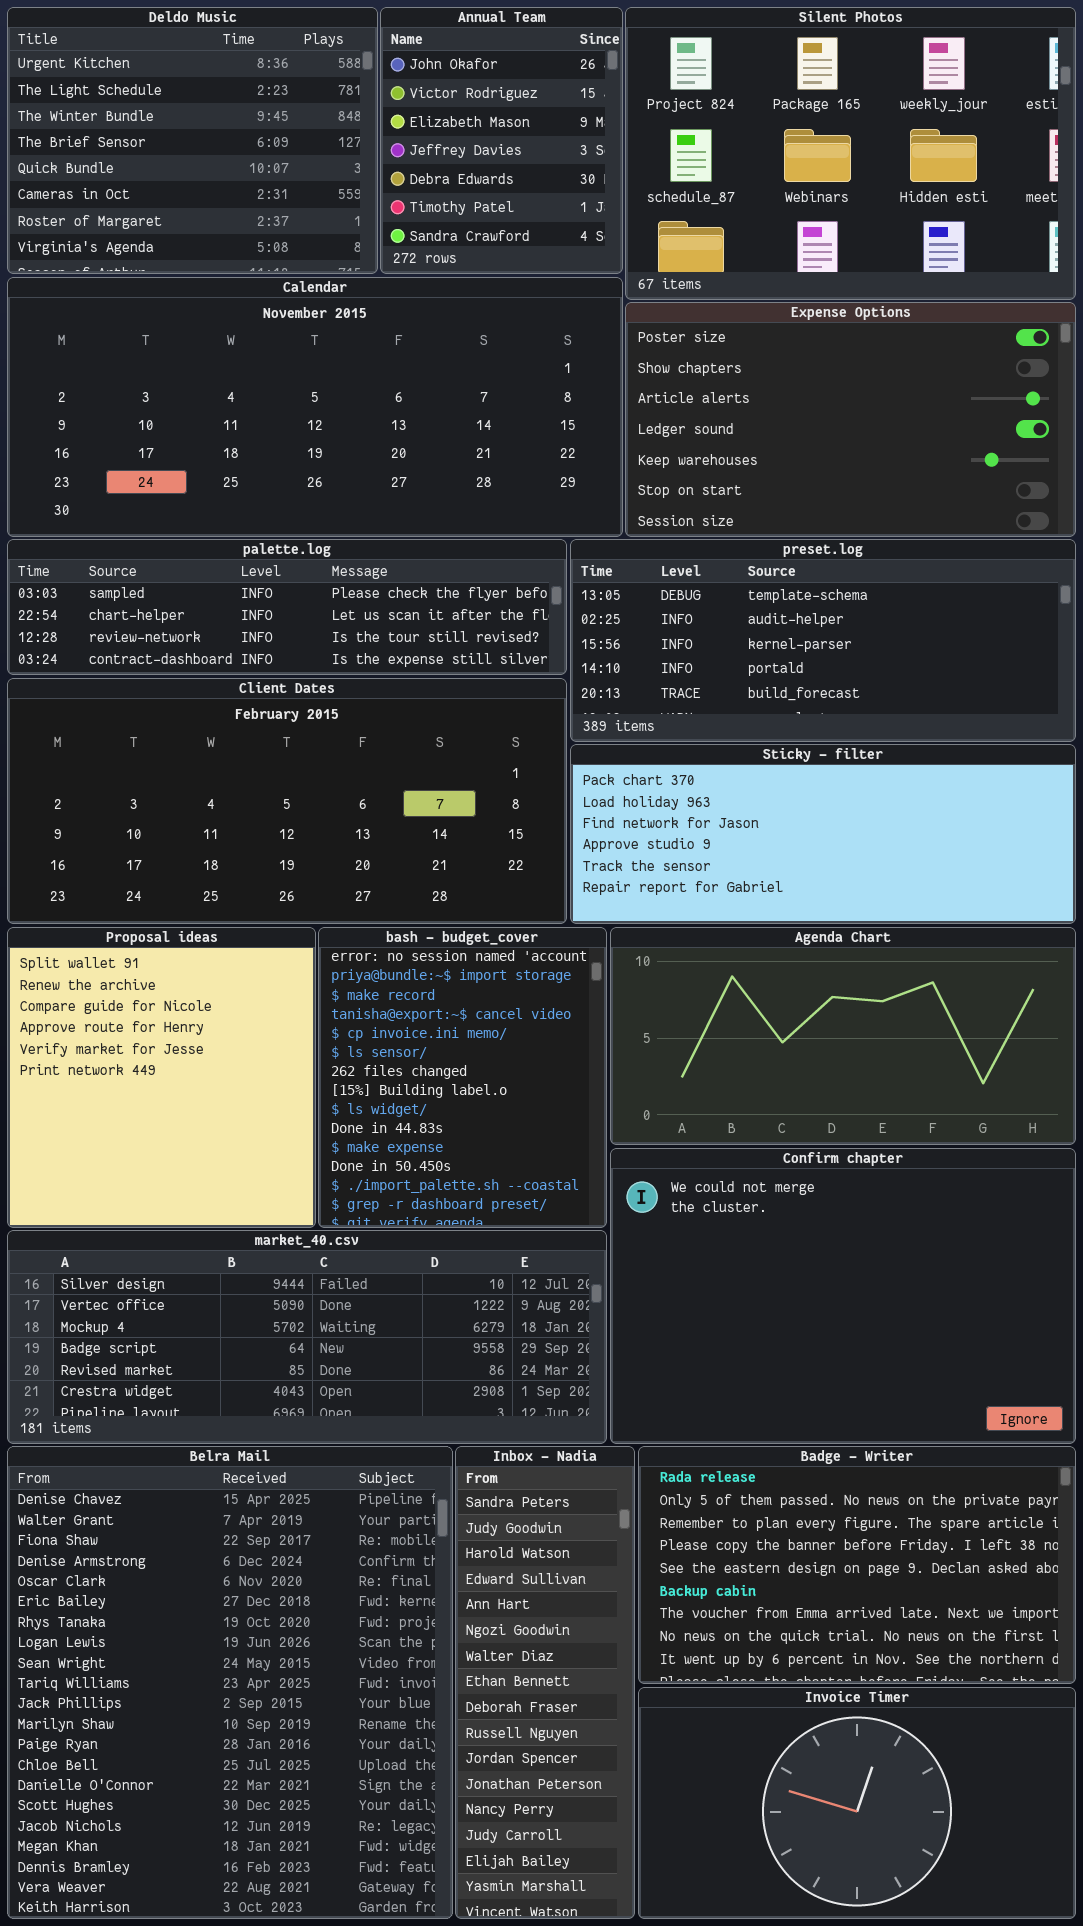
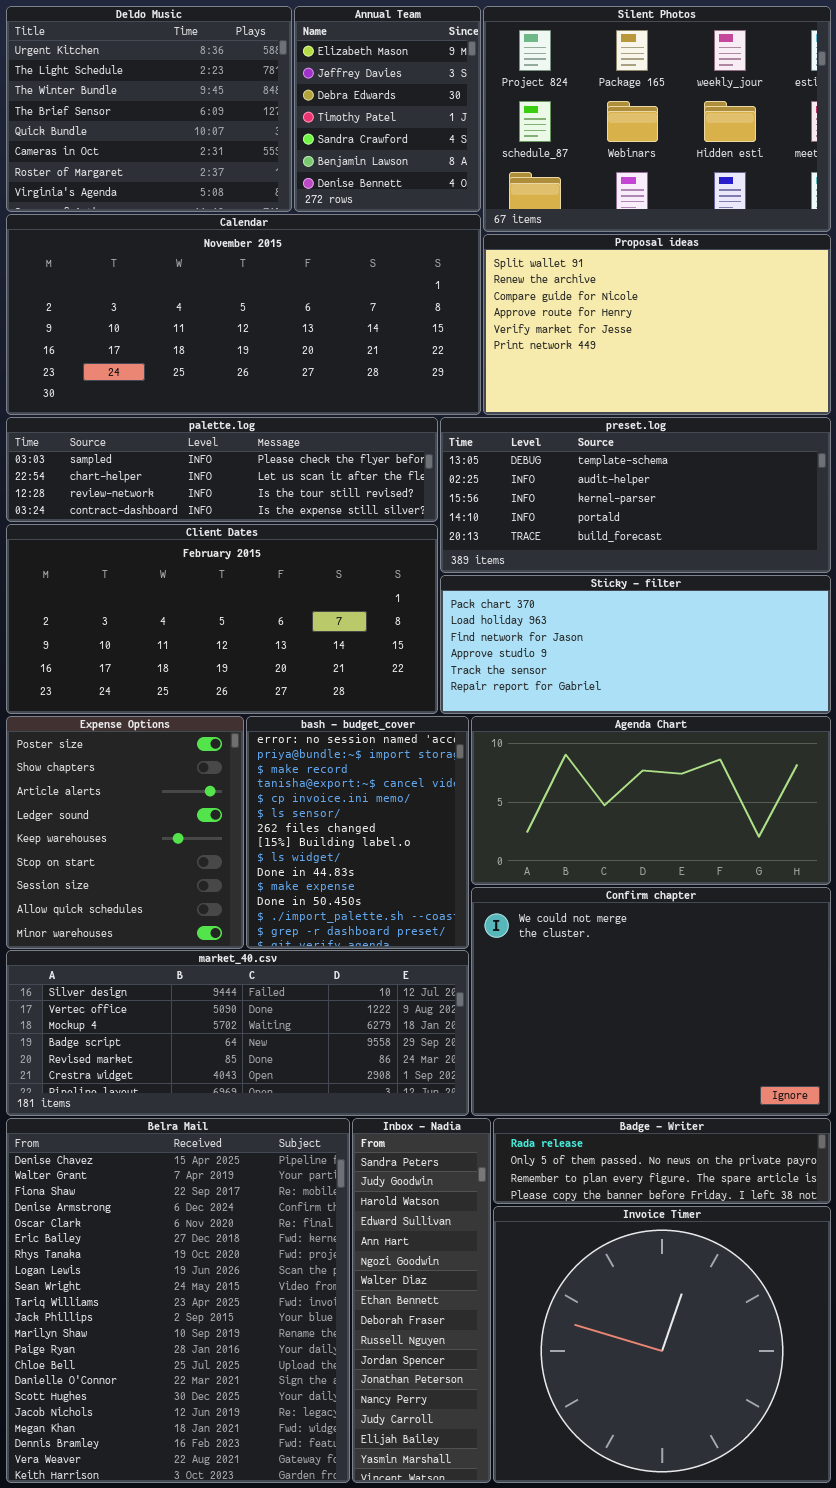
Annual Team: [380,7,623,274] -> [294,6,481,212], scrolled down 2 rows
Expense Options: [625,302,1076,537] -> [6,716,244,949], moved, resized
Proposal ideas: [7,927,316,1228] -> [483,234,831,415], moved, resized
Badge - Writer: [638,1446,1076,1684] -> [493,1118,831,1204], resized
Invoice Timer: [638,1687,1076,1919] -> [493,1206,831,1483], resized

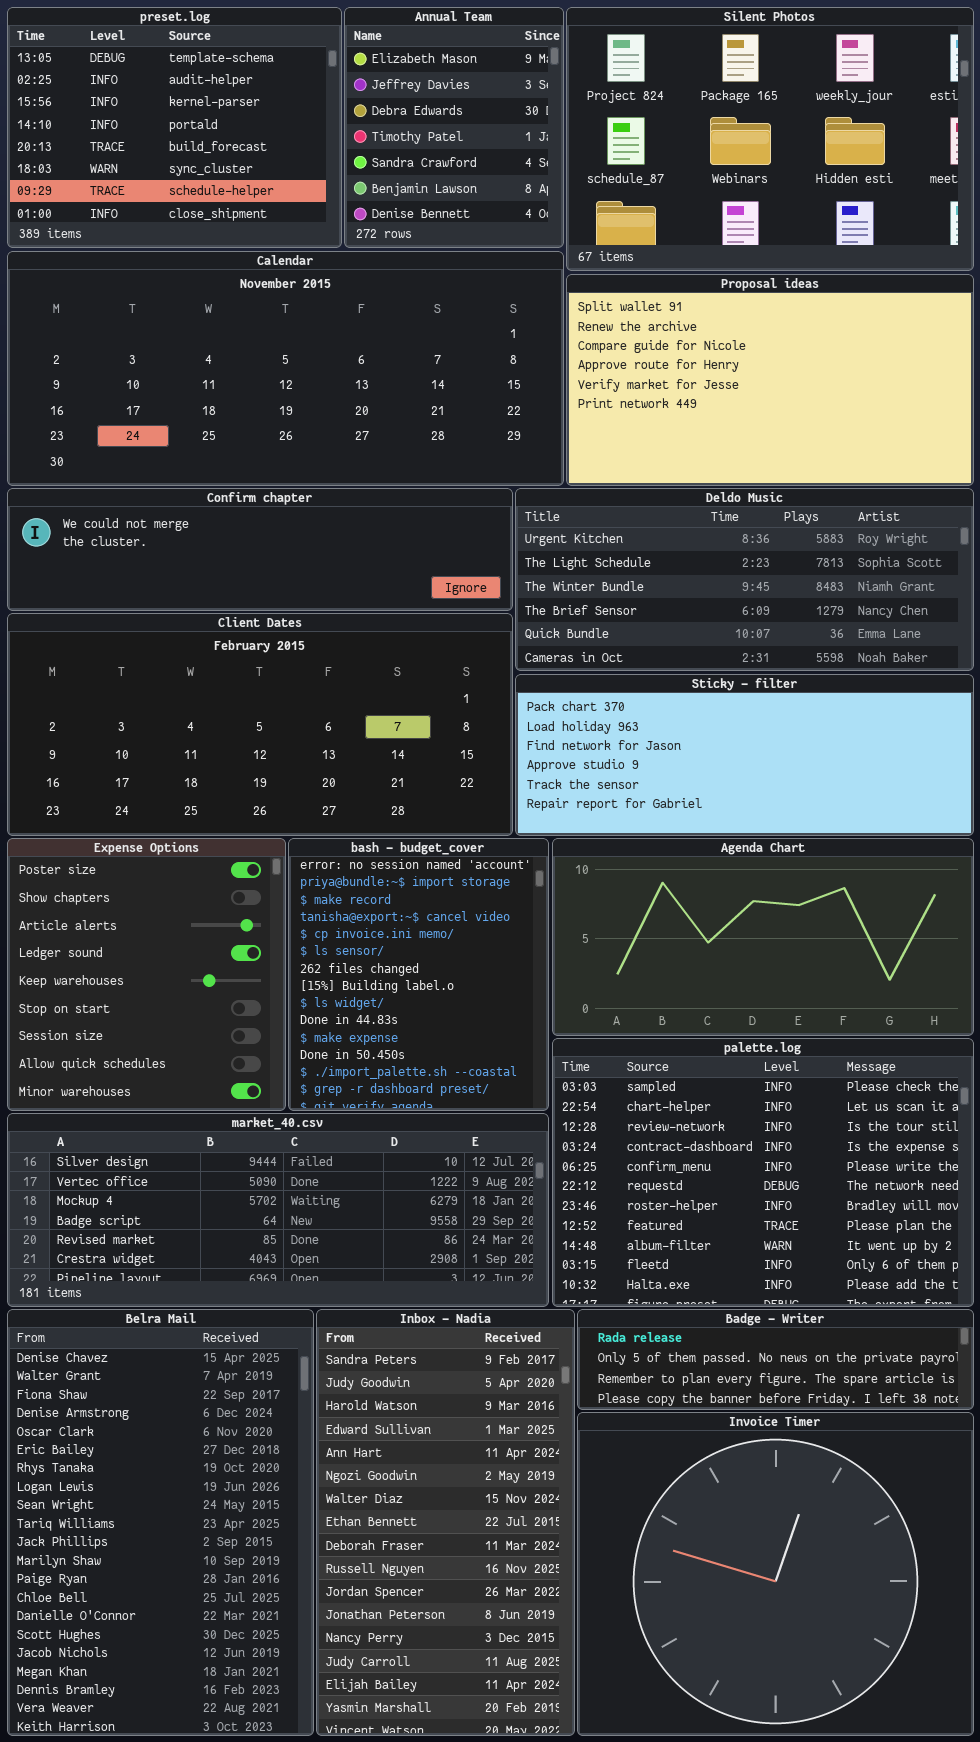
Deldo Music: [6,6,292,212] -> [515,488,974,671], moved, resized
palette.log: [6,417,438,522] -> [552,1038,974,1307], moved, resized
preset.log: [440,417,831,573] -> [7,7,342,248], moved, resized
Confirm chapter: [471,887,831,1116] -> [7,488,513,611], moved, resized
Belra Mail: [6,1118,350,1483] -> [7,1309,314,1736], resized
Inbox - Nadia: [352,1118,491,1483] -> [316,1309,575,1736], resized

